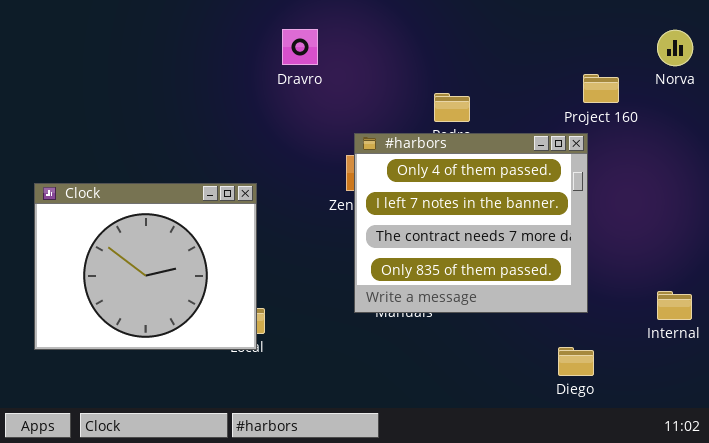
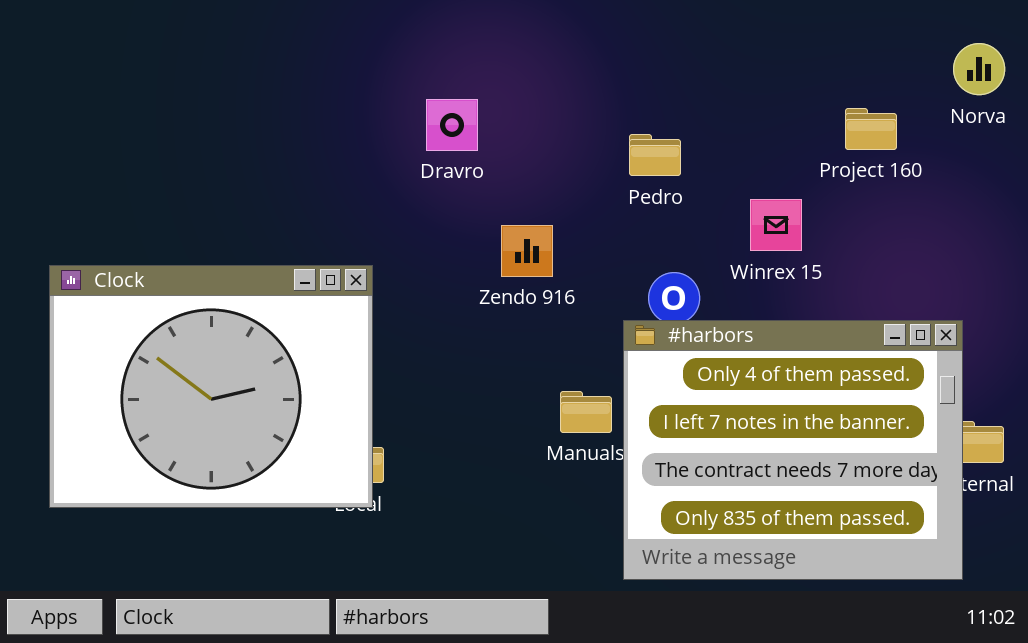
Dravro: [282,29,318,65] -> [426,99,478,151], moved
#harbors: [354,133,588,313] -> [623,320,963,580], moved

